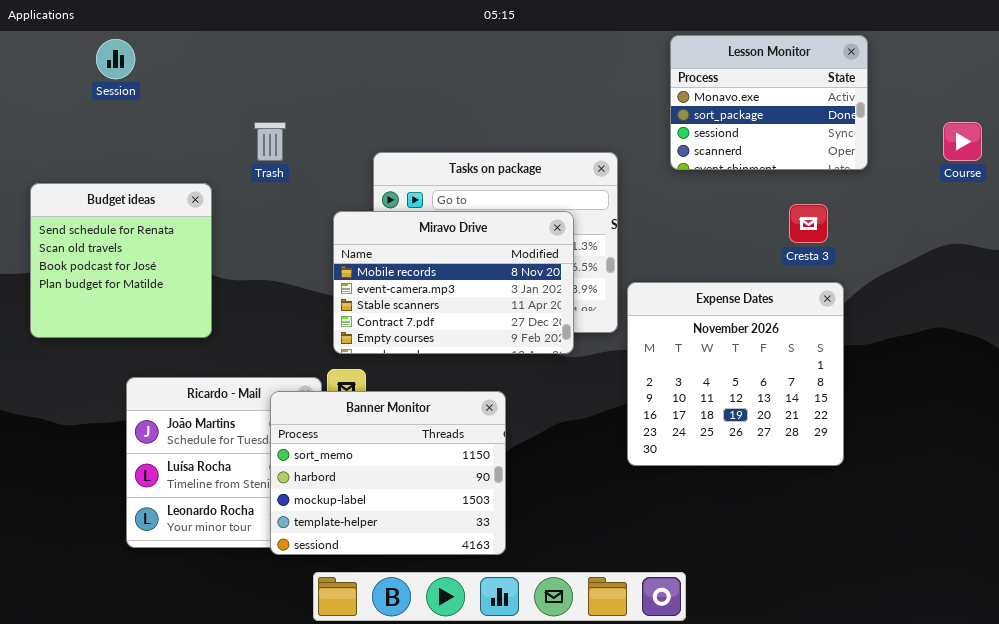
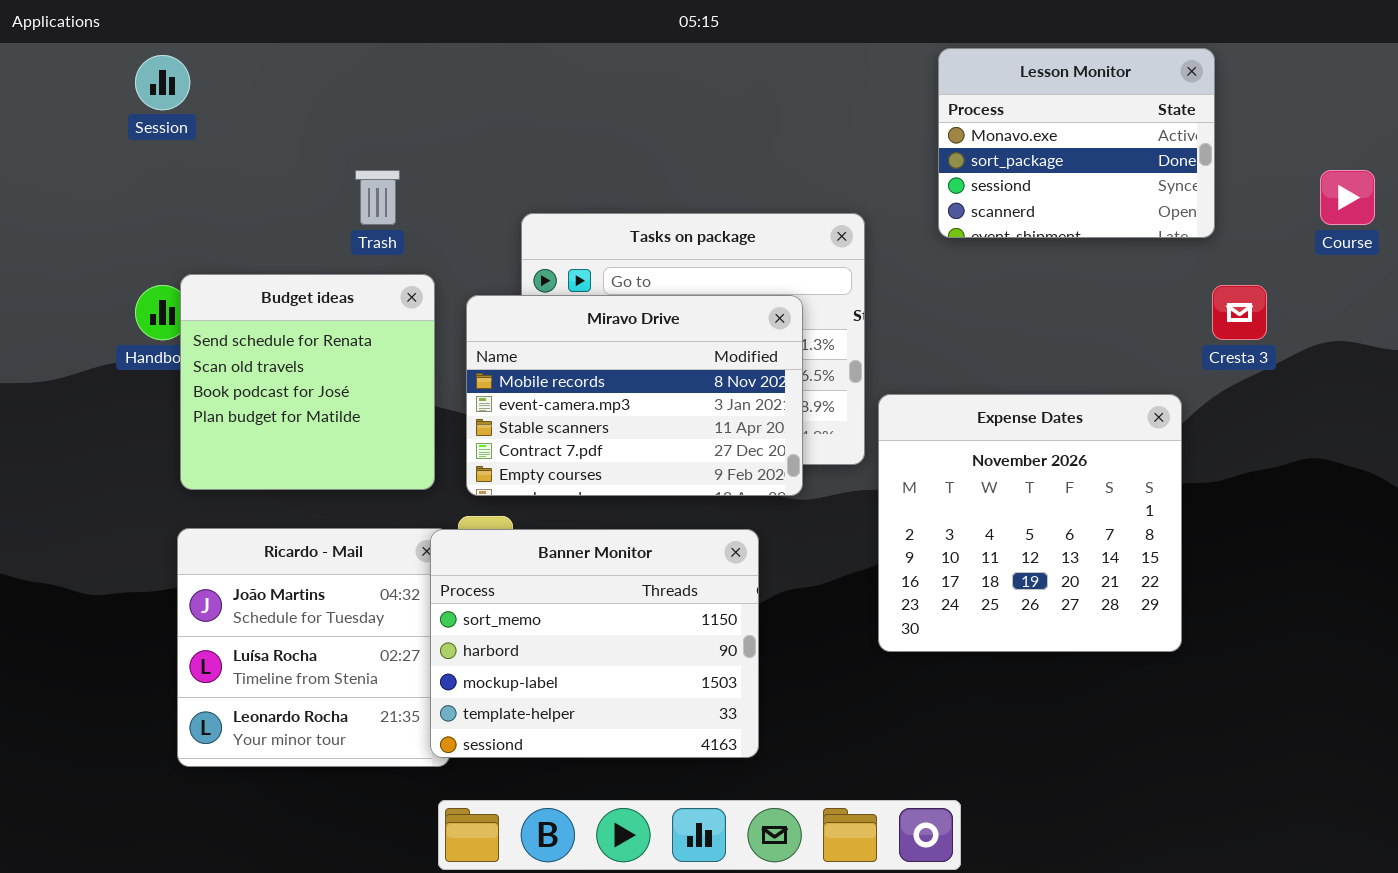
Budget ideas: [30,183,212,338] -> [180,274,435,490], moved
Cresta 3: [789,204,828,243] -> [1212,285,1267,340], moved
Banner Monitor: [270,391,506,555] -> [430,529,759,758], moved

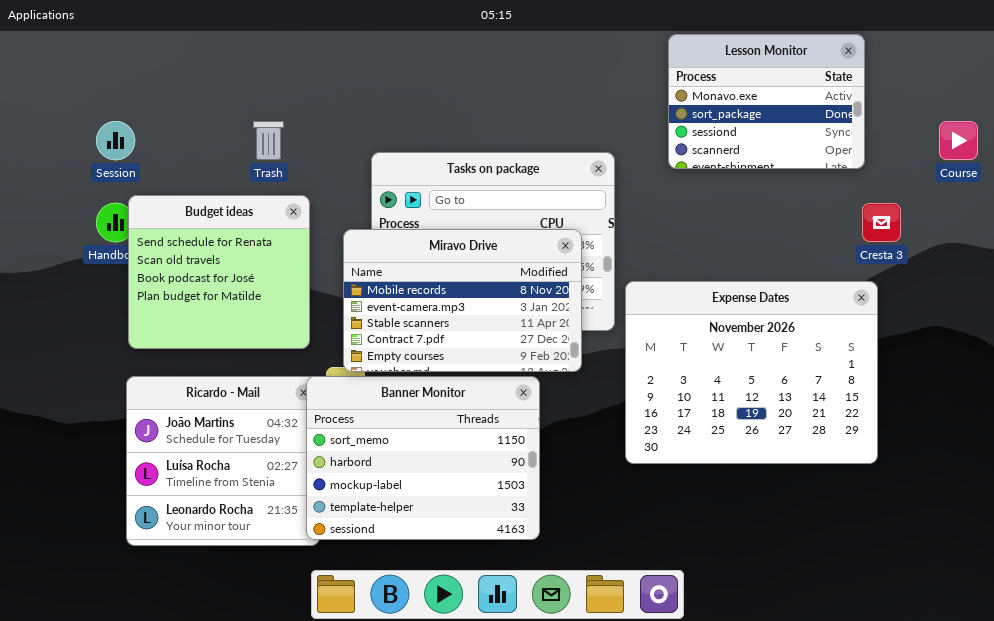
Session: [135,55,190,110] -> [96,121,135,160], moved
Miravo Drive: [466,295,803,496] -> [343,229,582,372], moved
Expense Dates: [878,394,1182,652] -> [625,281,878,464], resized

